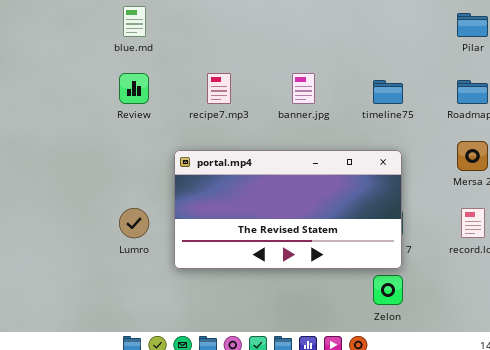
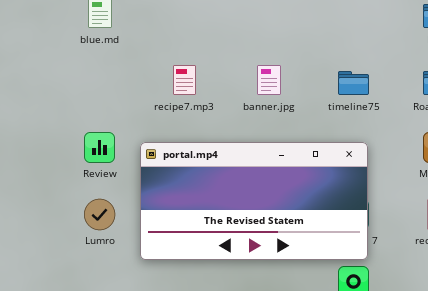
Review: [119,73,149,104] -> [84,132,115,163], moved

